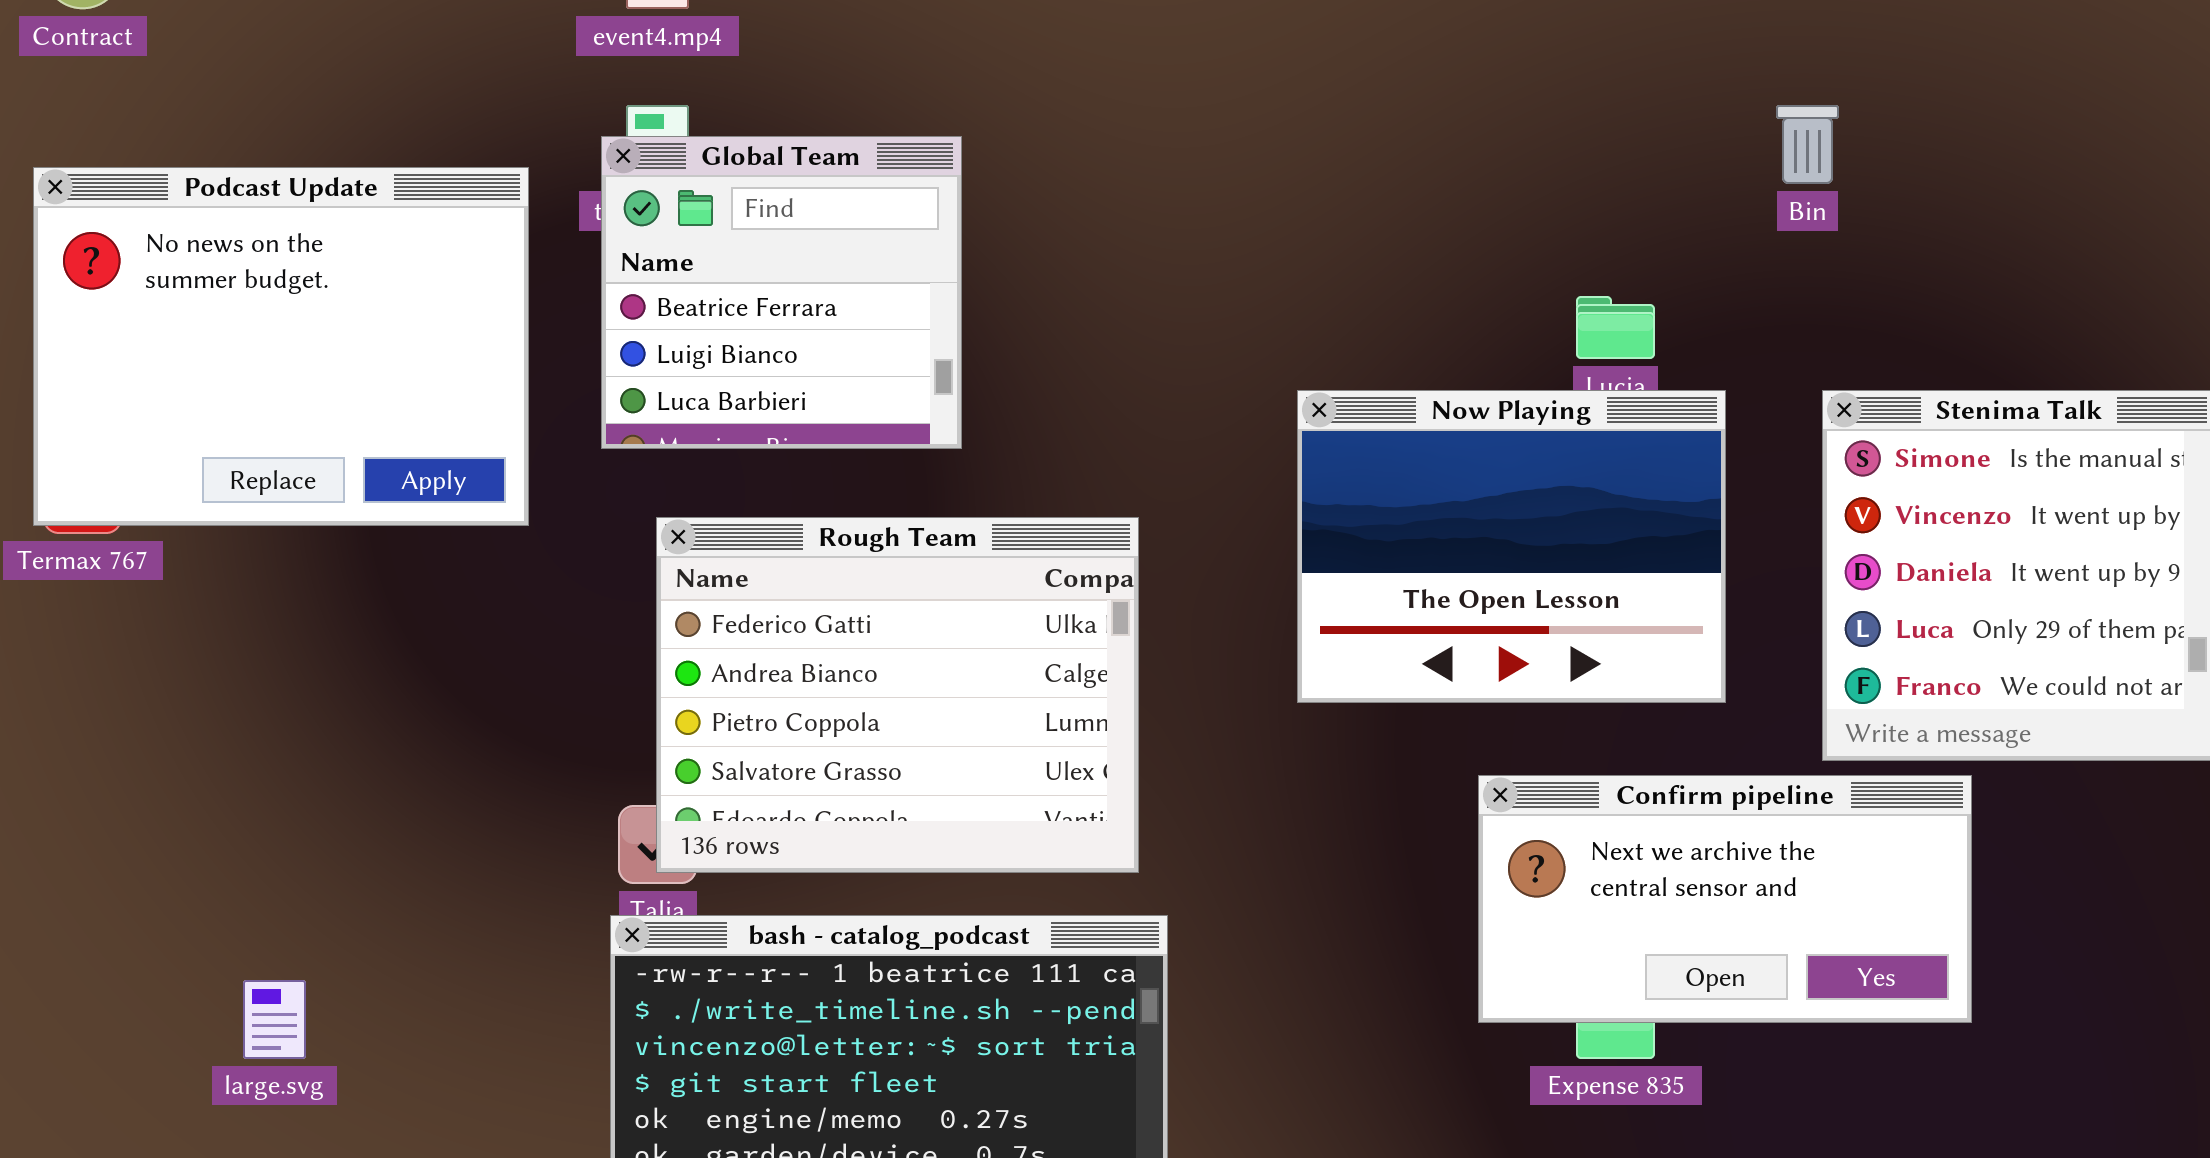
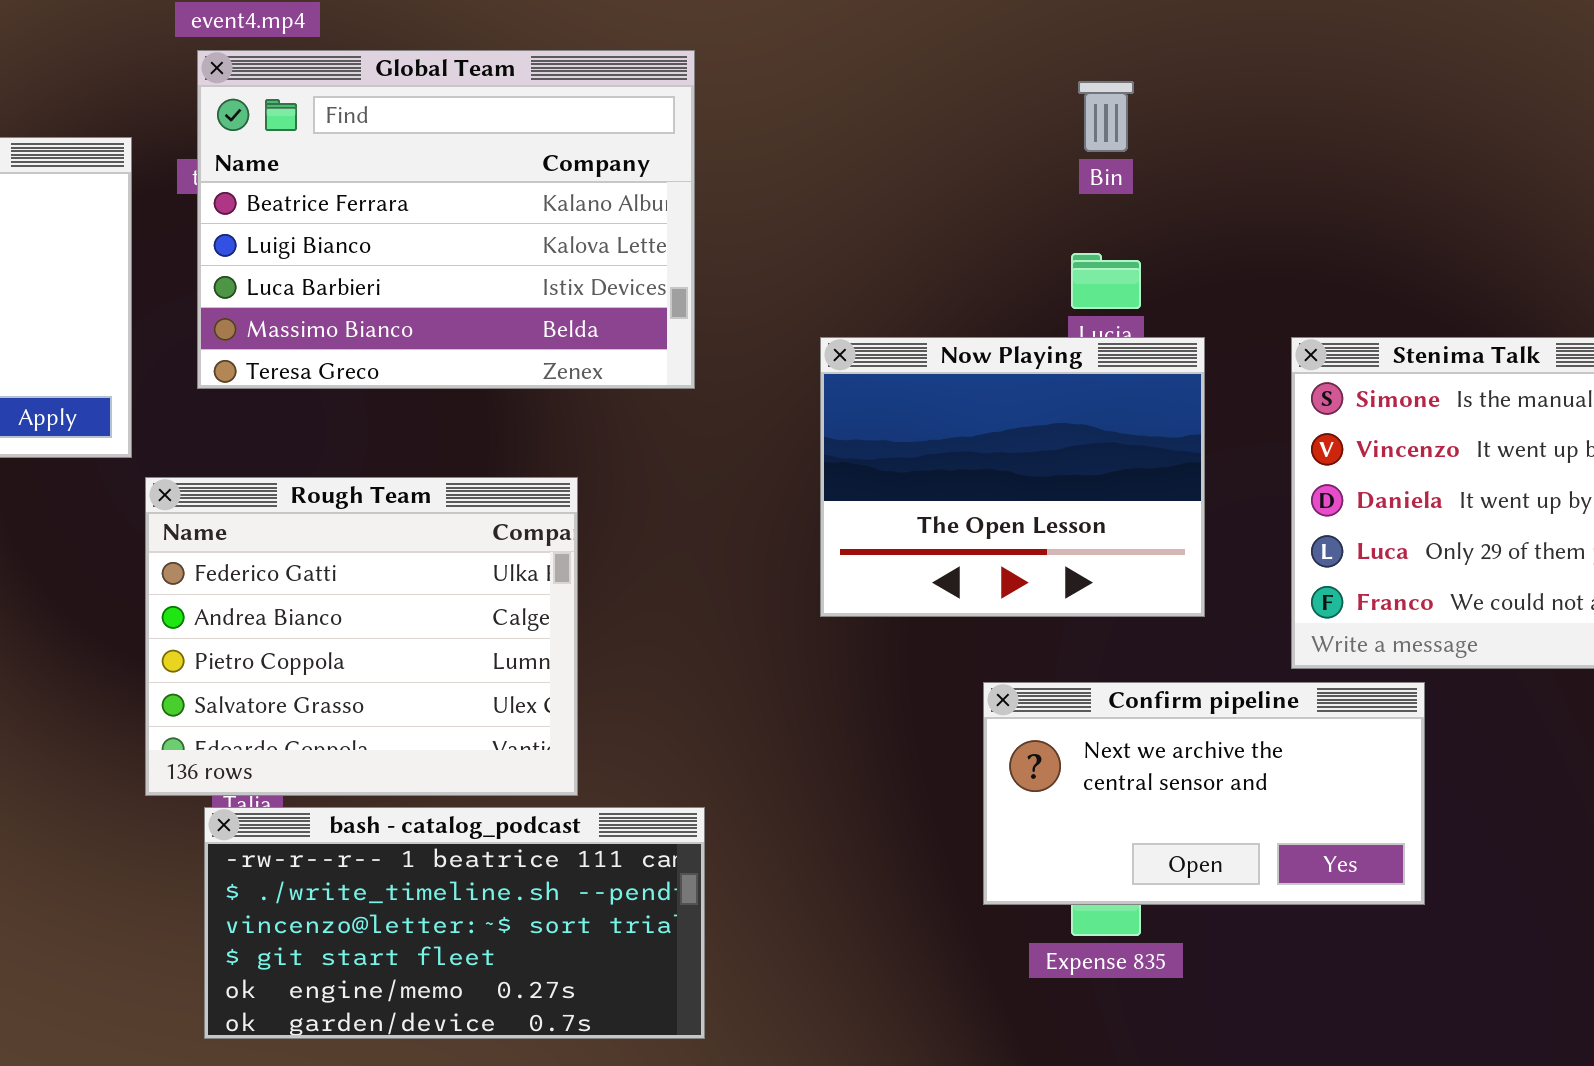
Bin: [1776,105,1839,184] -> [1078,81,1134,152], moved
Global Team: [601,136,962,449] -> [197,50,695,389], resized
Rough Team: [656,517,1139,873] -> [145,477,578,796], moved

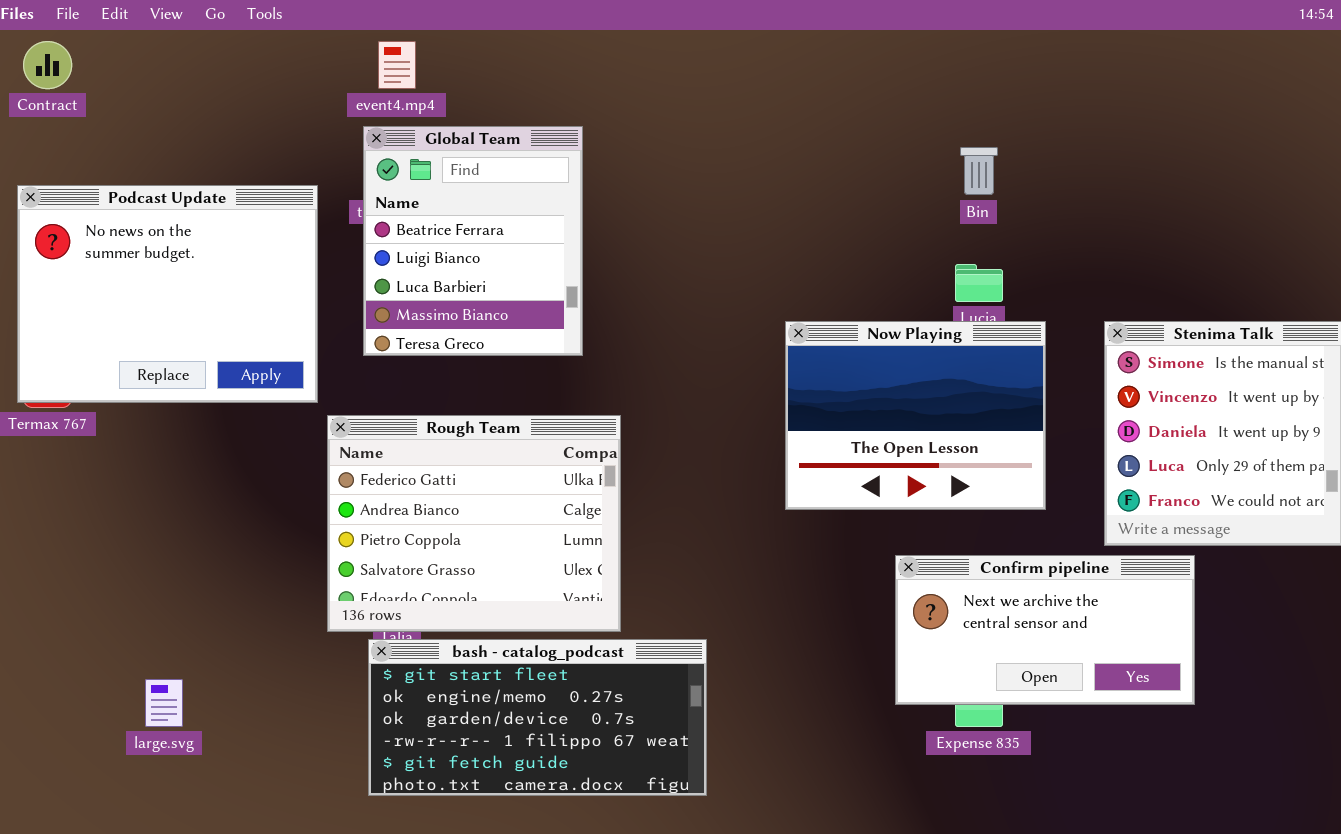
Global Team: [197,50,695,389] -> [363,126,583,356], resized
bash - catalog_podcast: [204,807,705,1039] -> [368,639,707,796], scrolled down 3 rows

